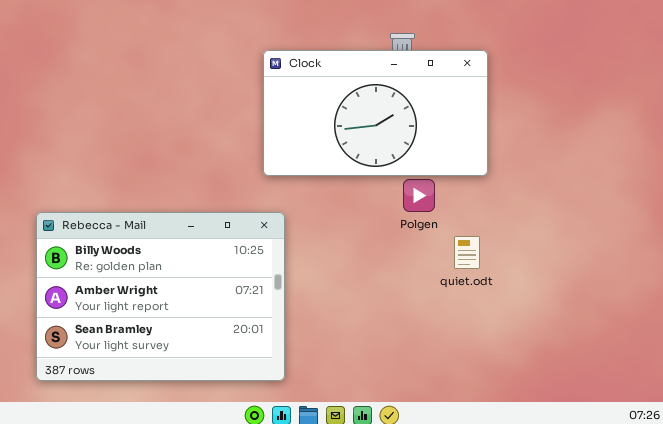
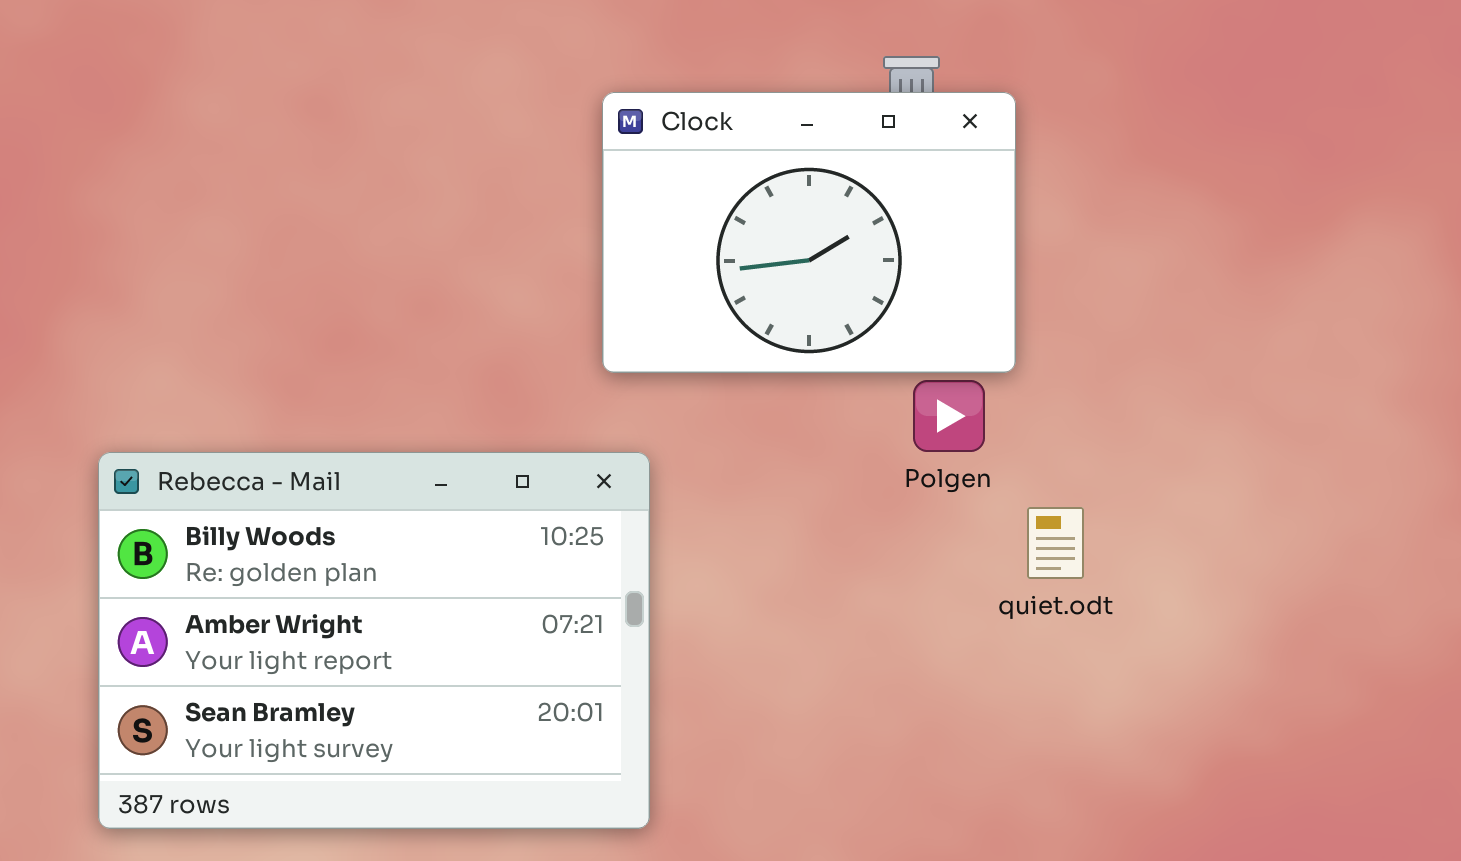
Clock: [263,50,488,176] -> [602,92,1016,373], resized

